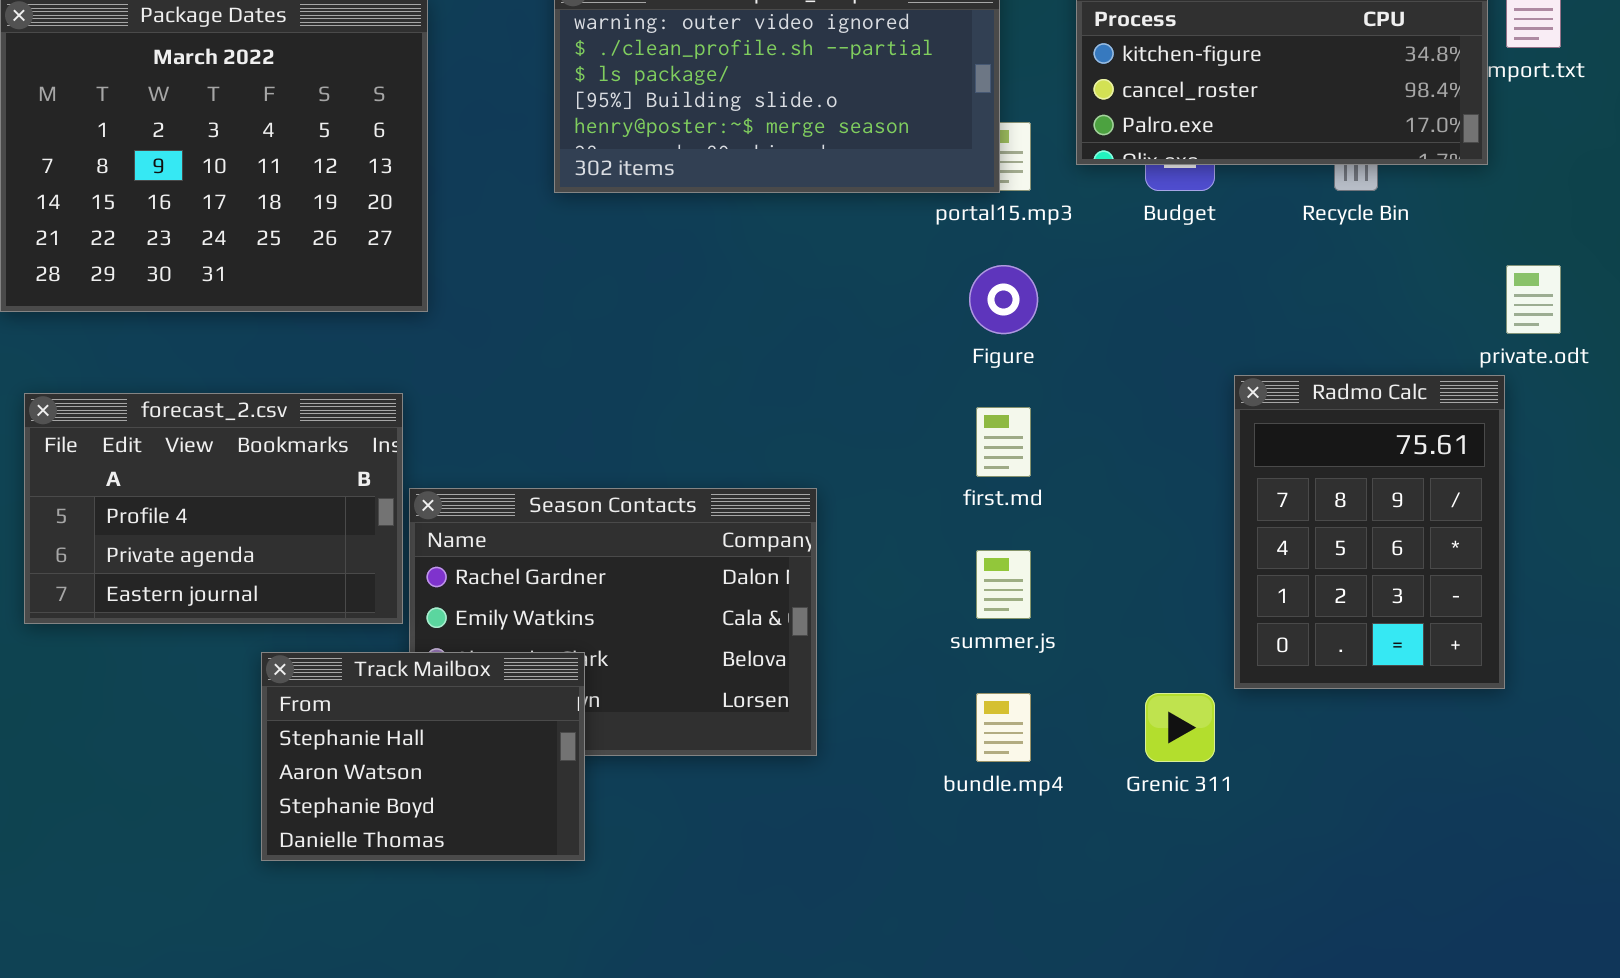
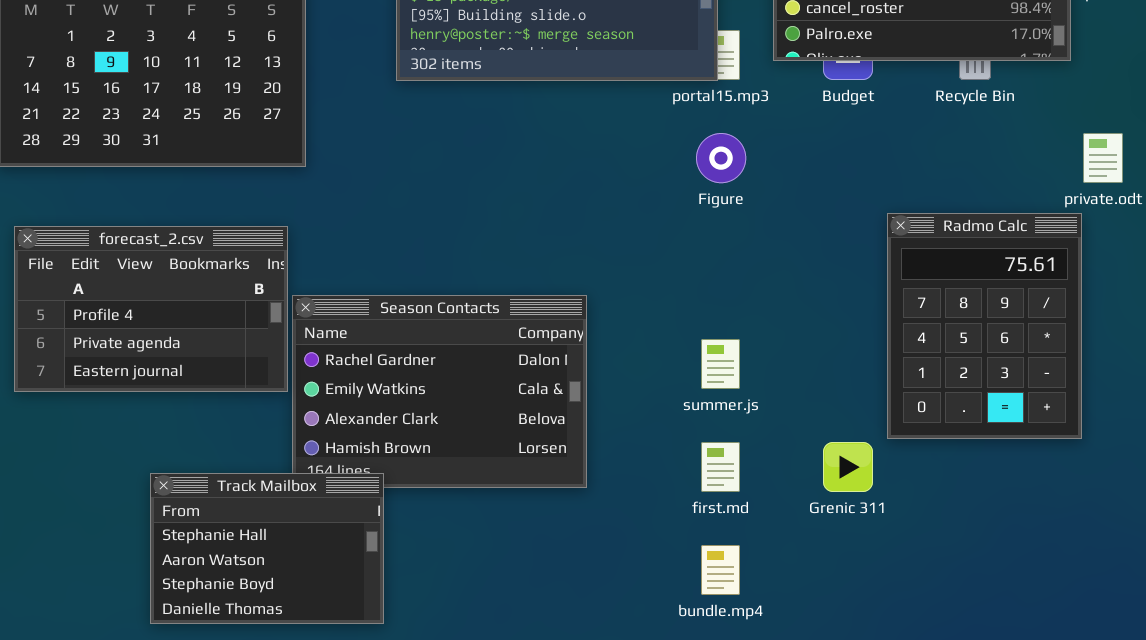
first.md: [976,407,1031,477] -> [701,442,740,492], moved
Track Mailbox: [261,652,585,861] -> [150,473,384,624], moved
bundle.mp4: [976,693,1031,762] -> [701,545,740,595], moved

